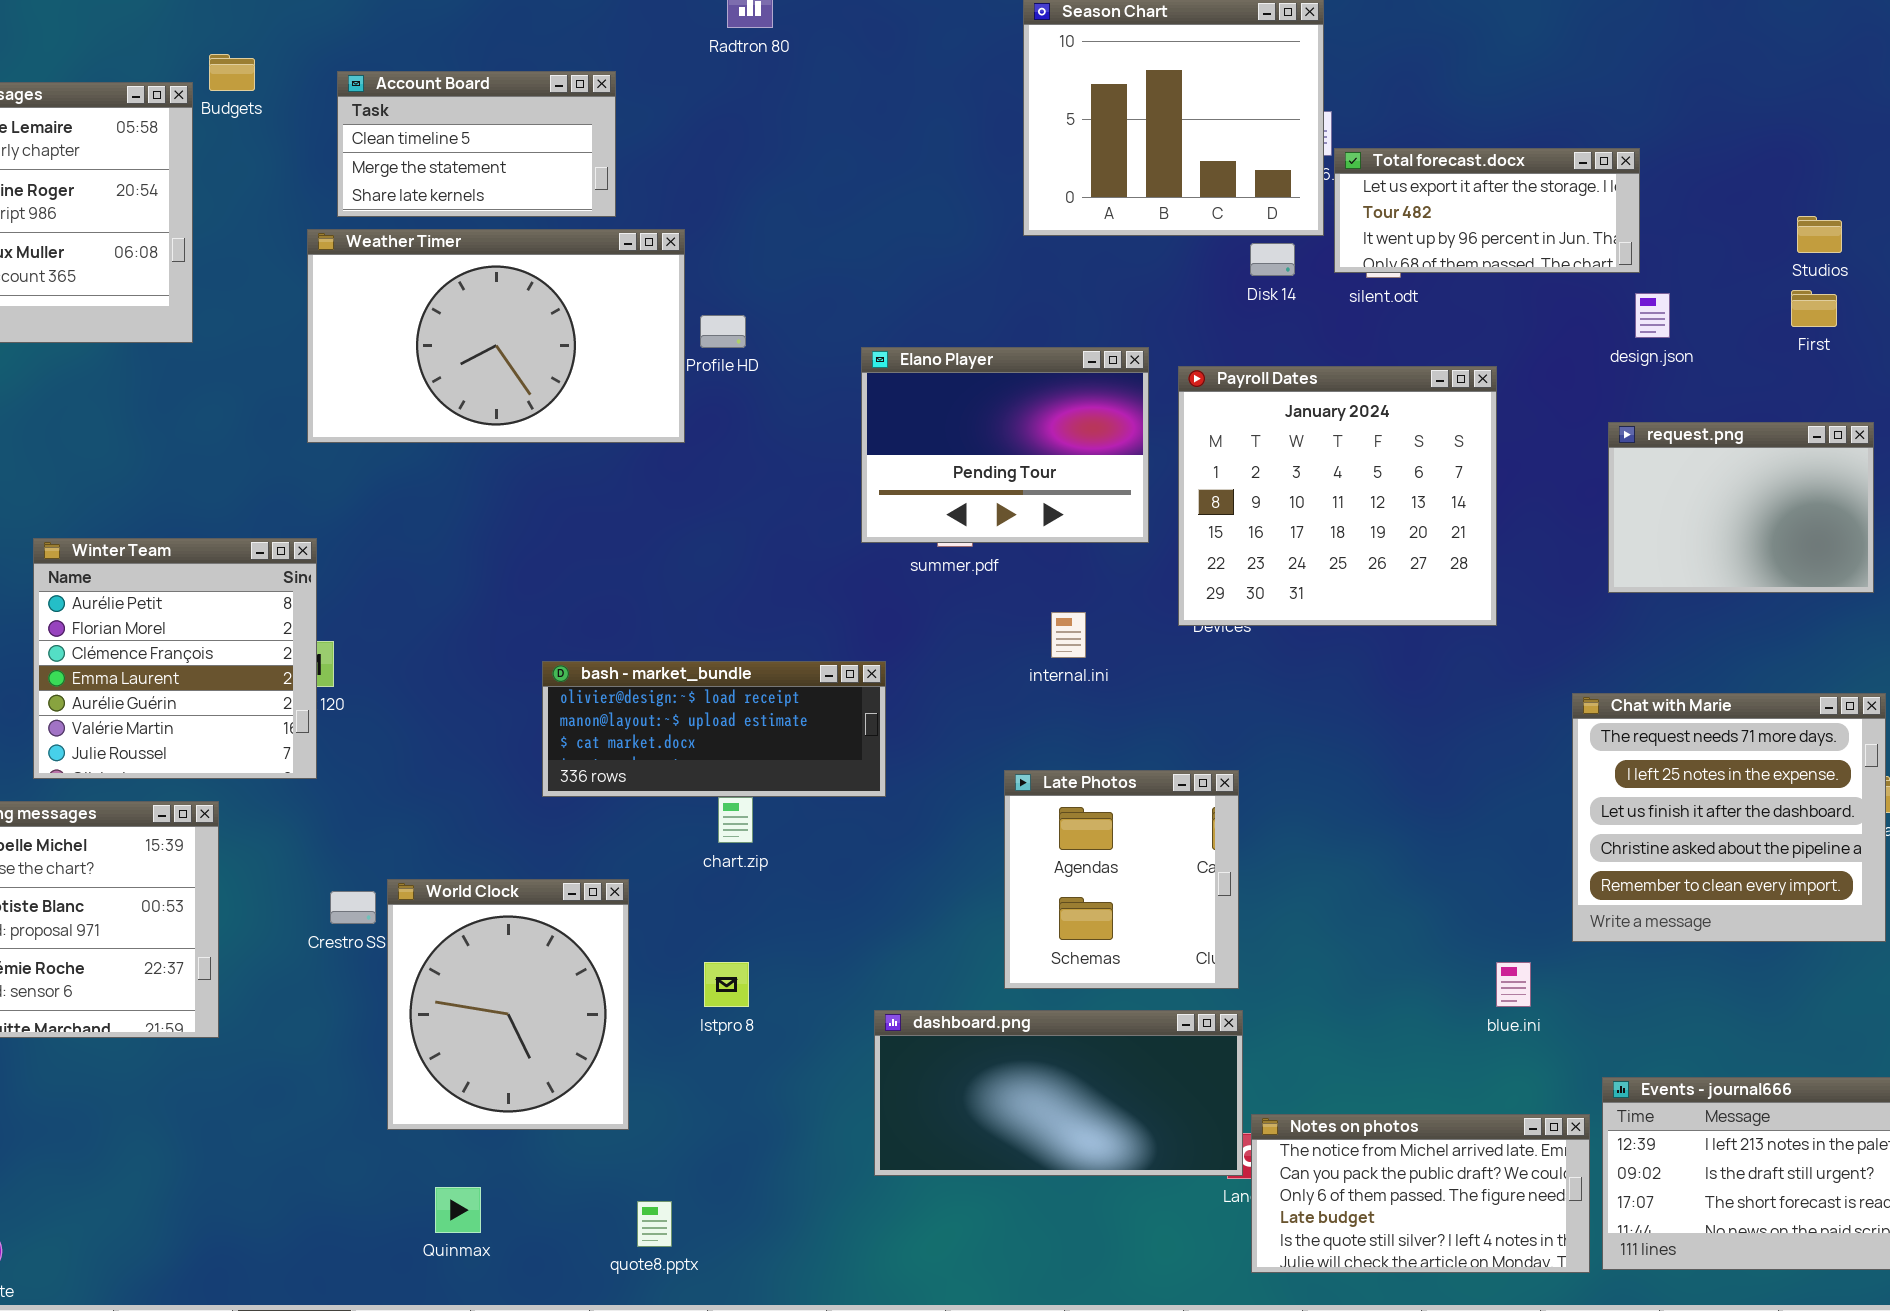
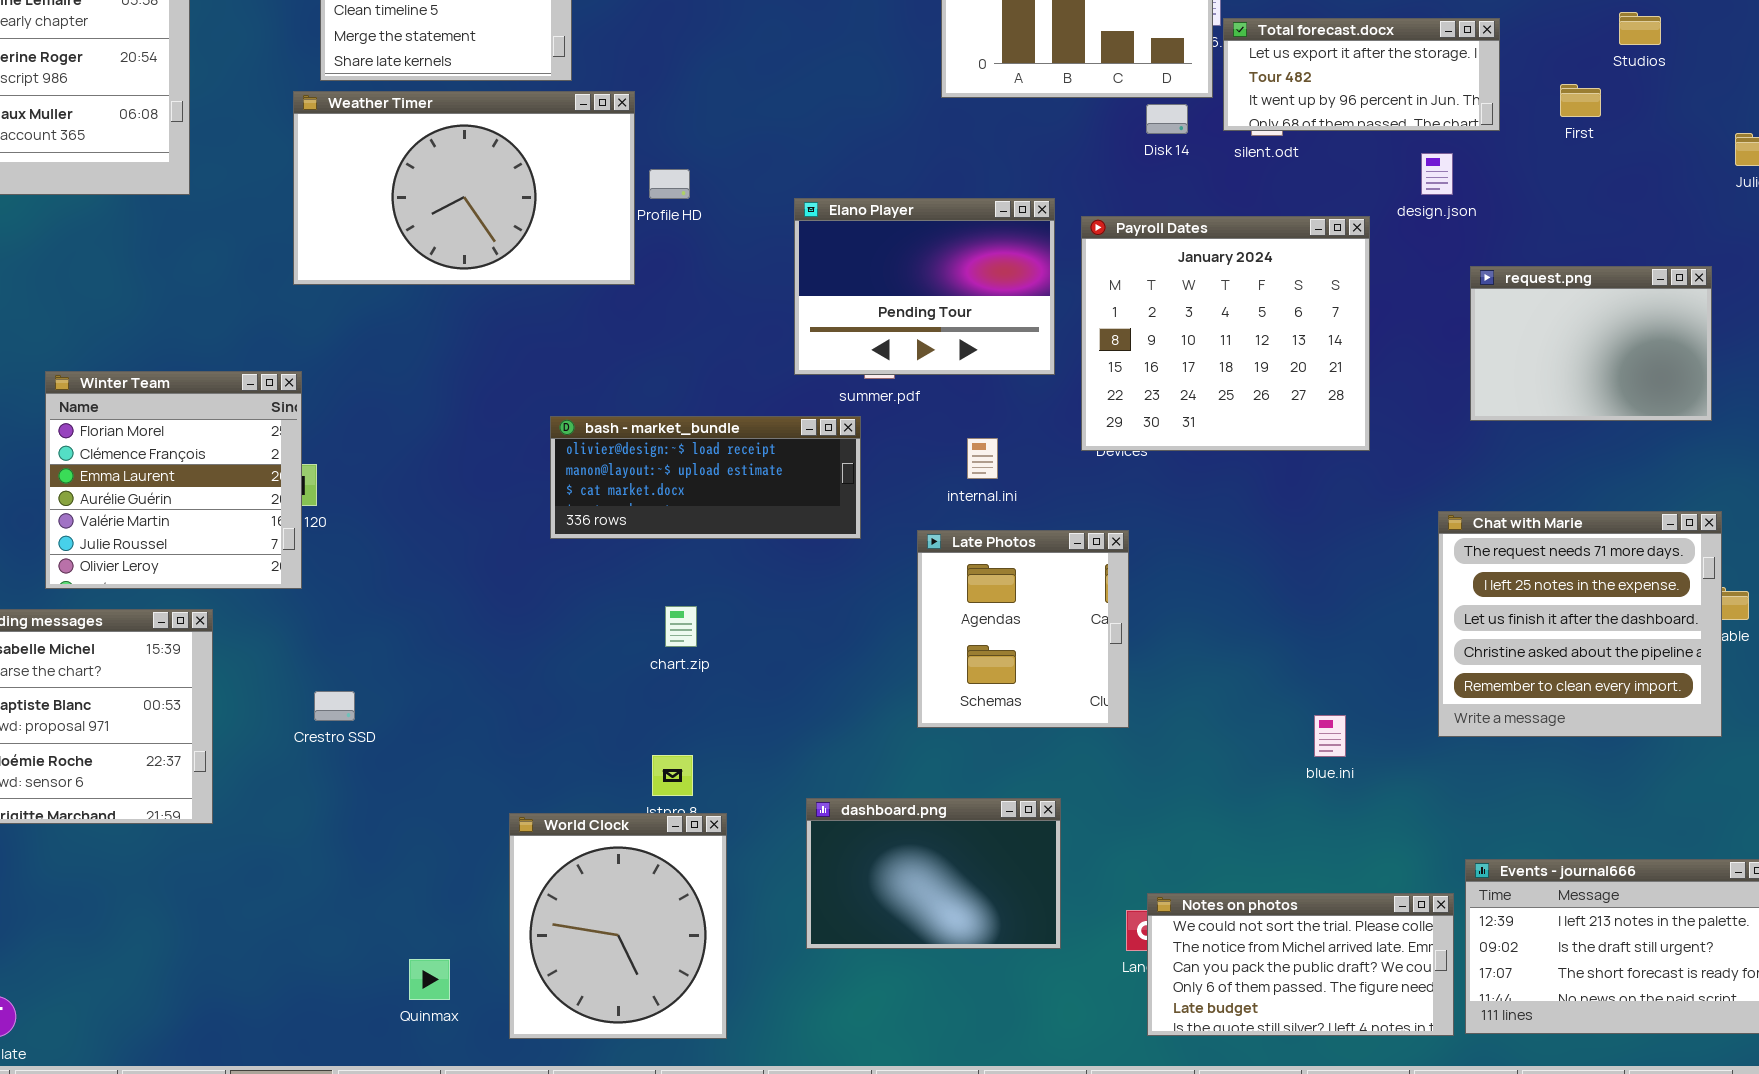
Studios: [1797,216,1842,253] -> [1619,12,1661,45], moved
First: [1791,290,1837,327] -> [1560,84,1601,117], moved
design.json: [1635,293,1670,338] -> [1421,153,1453,195], moved
Winter Team: [33,538,317,779] -> [45,371,302,589], scrolled down 1 row
bash - market_bundle: [542,661,886,797] -> [550,416,861,539], moved
Late Photos: [1004,770,1239,989] -> [917,530,1129,728], moved
World Clock: [387,879,629,1130] -> [509,813,727,1039], moved
blue.ini: [1496,962,1531,1007] -> [1314,715,1346,757], moved
dashboard.png: [874,1010,1243,1176] -> [806,798,1061,949], resized
Notes on photos: [1251,1114,1590,1273] -> [1147,893,1454,1036], scrolled up 1 row

